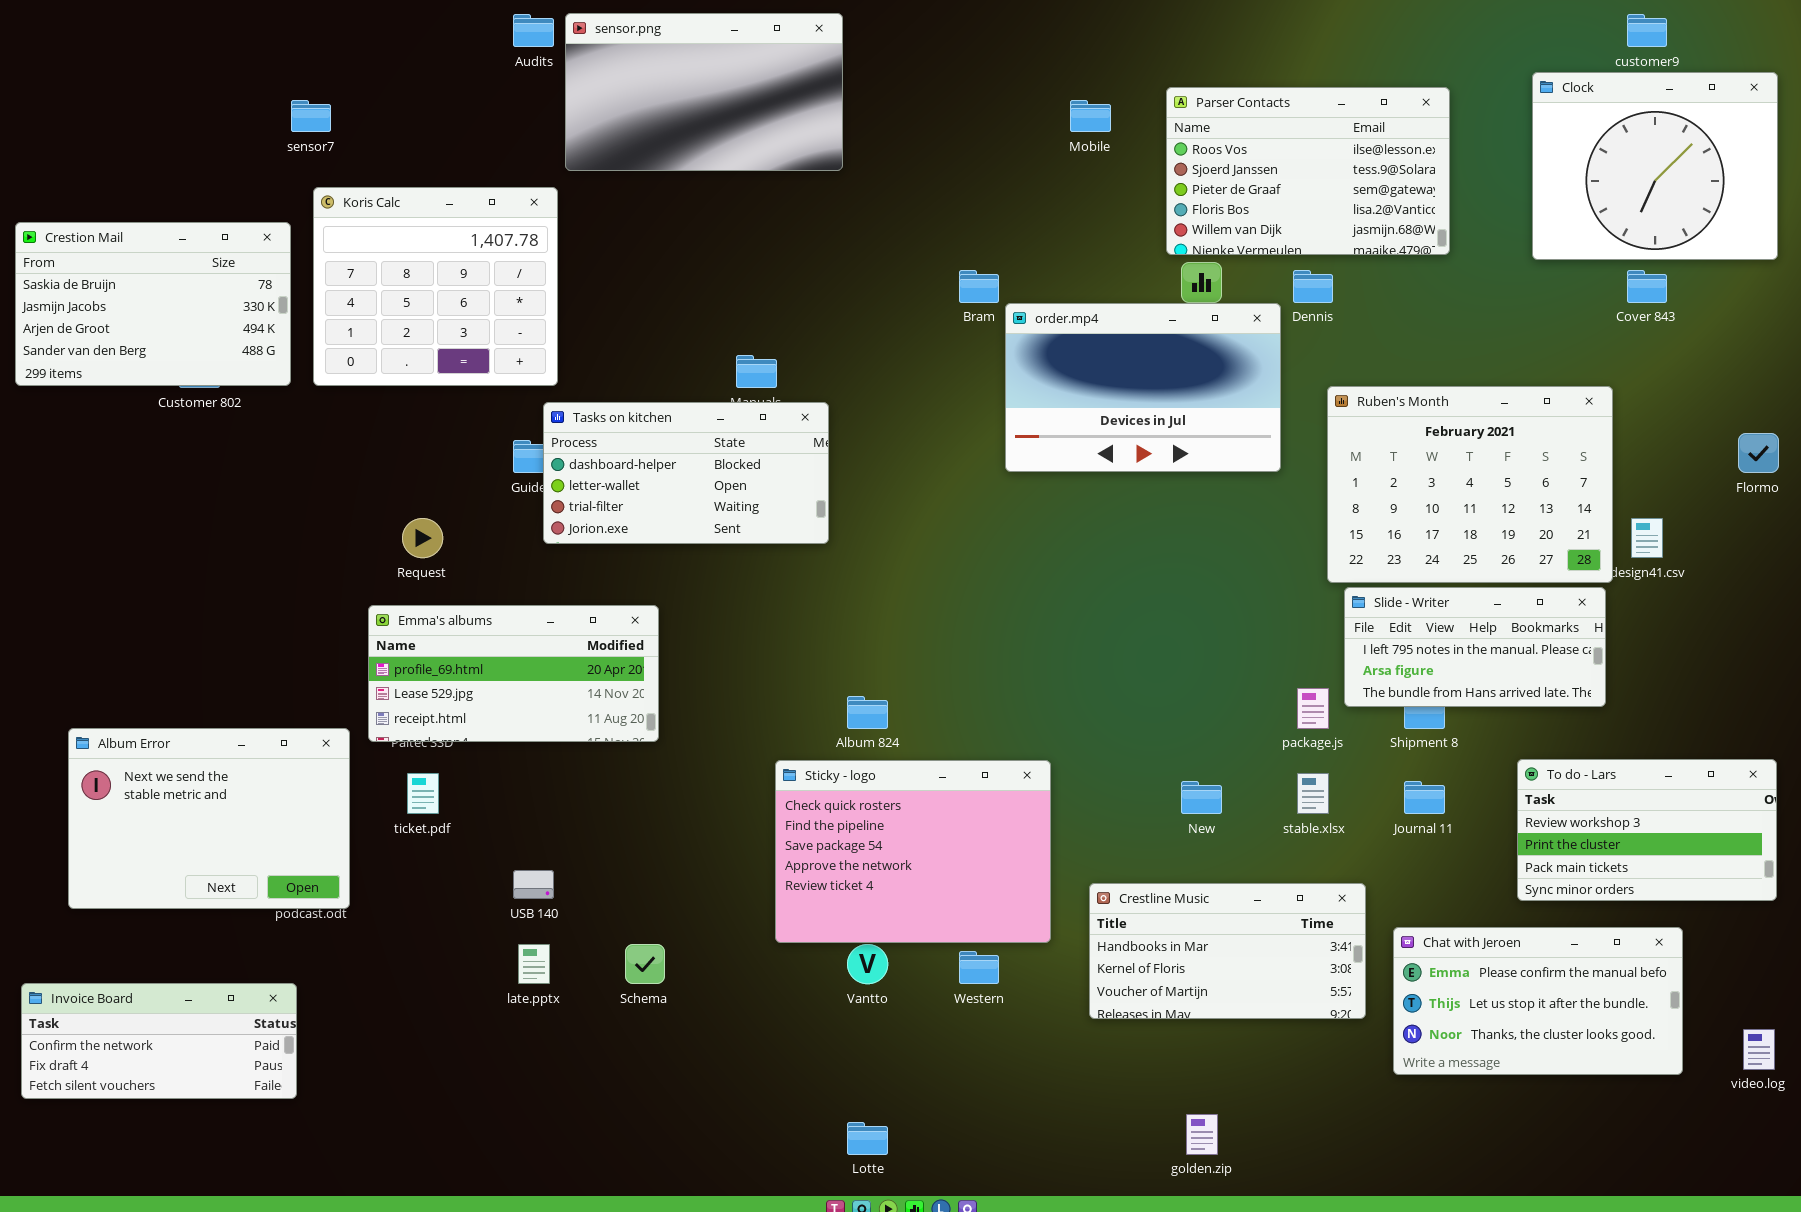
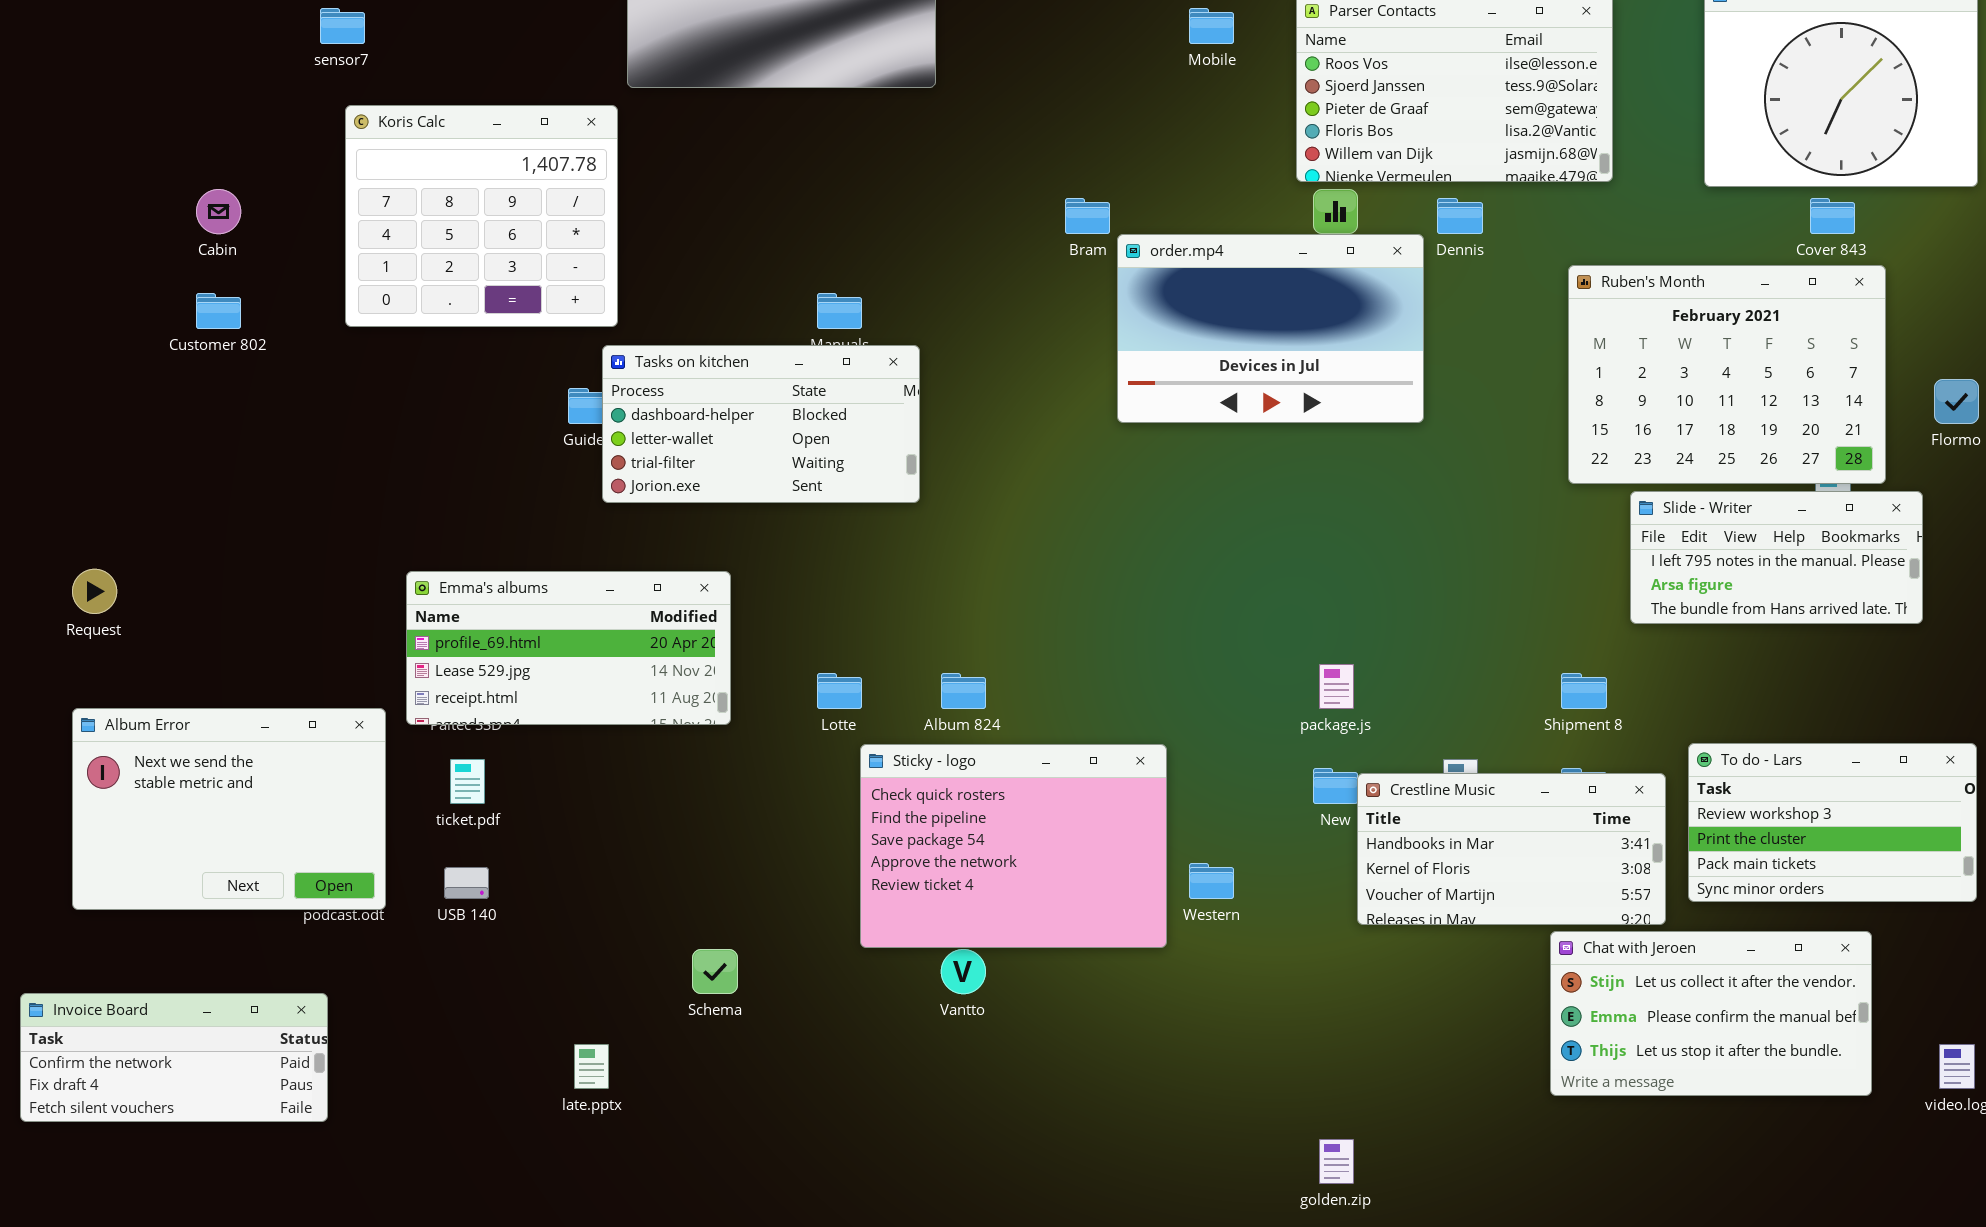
Crestion Mail: [15,222,291,386] -> none, closed
Ruben's Month: [1327,386,1613,583] -> [1568,265,1886,484], moved
Request: [402,518,443,558] -> [72,569,117,614], moved
Slide - Writer: [1344,587,1606,707] -> [1630,491,1923,624], moved
package.js: [1297,688,1329,729] -> [1319,664,1354,709], moved
USB 140: [513,870,554,899] -> [444,867,489,899], moved
Crestline Music: [1089,883,1366,1019] -> [1357,773,1666,925], moved
Chat with Jeroen: [1393,927,1683,1075] -> [1550,931,1872,1096], scrolled up 1 row
late.pptx: [518,944,550,984] -> [574,1044,609,1089], moved
Western: [959,951,999,984] -> [1189,863,1234,899], moved
Lotte: [847,1122,888,1155] -> [817,673,862,709], moved

